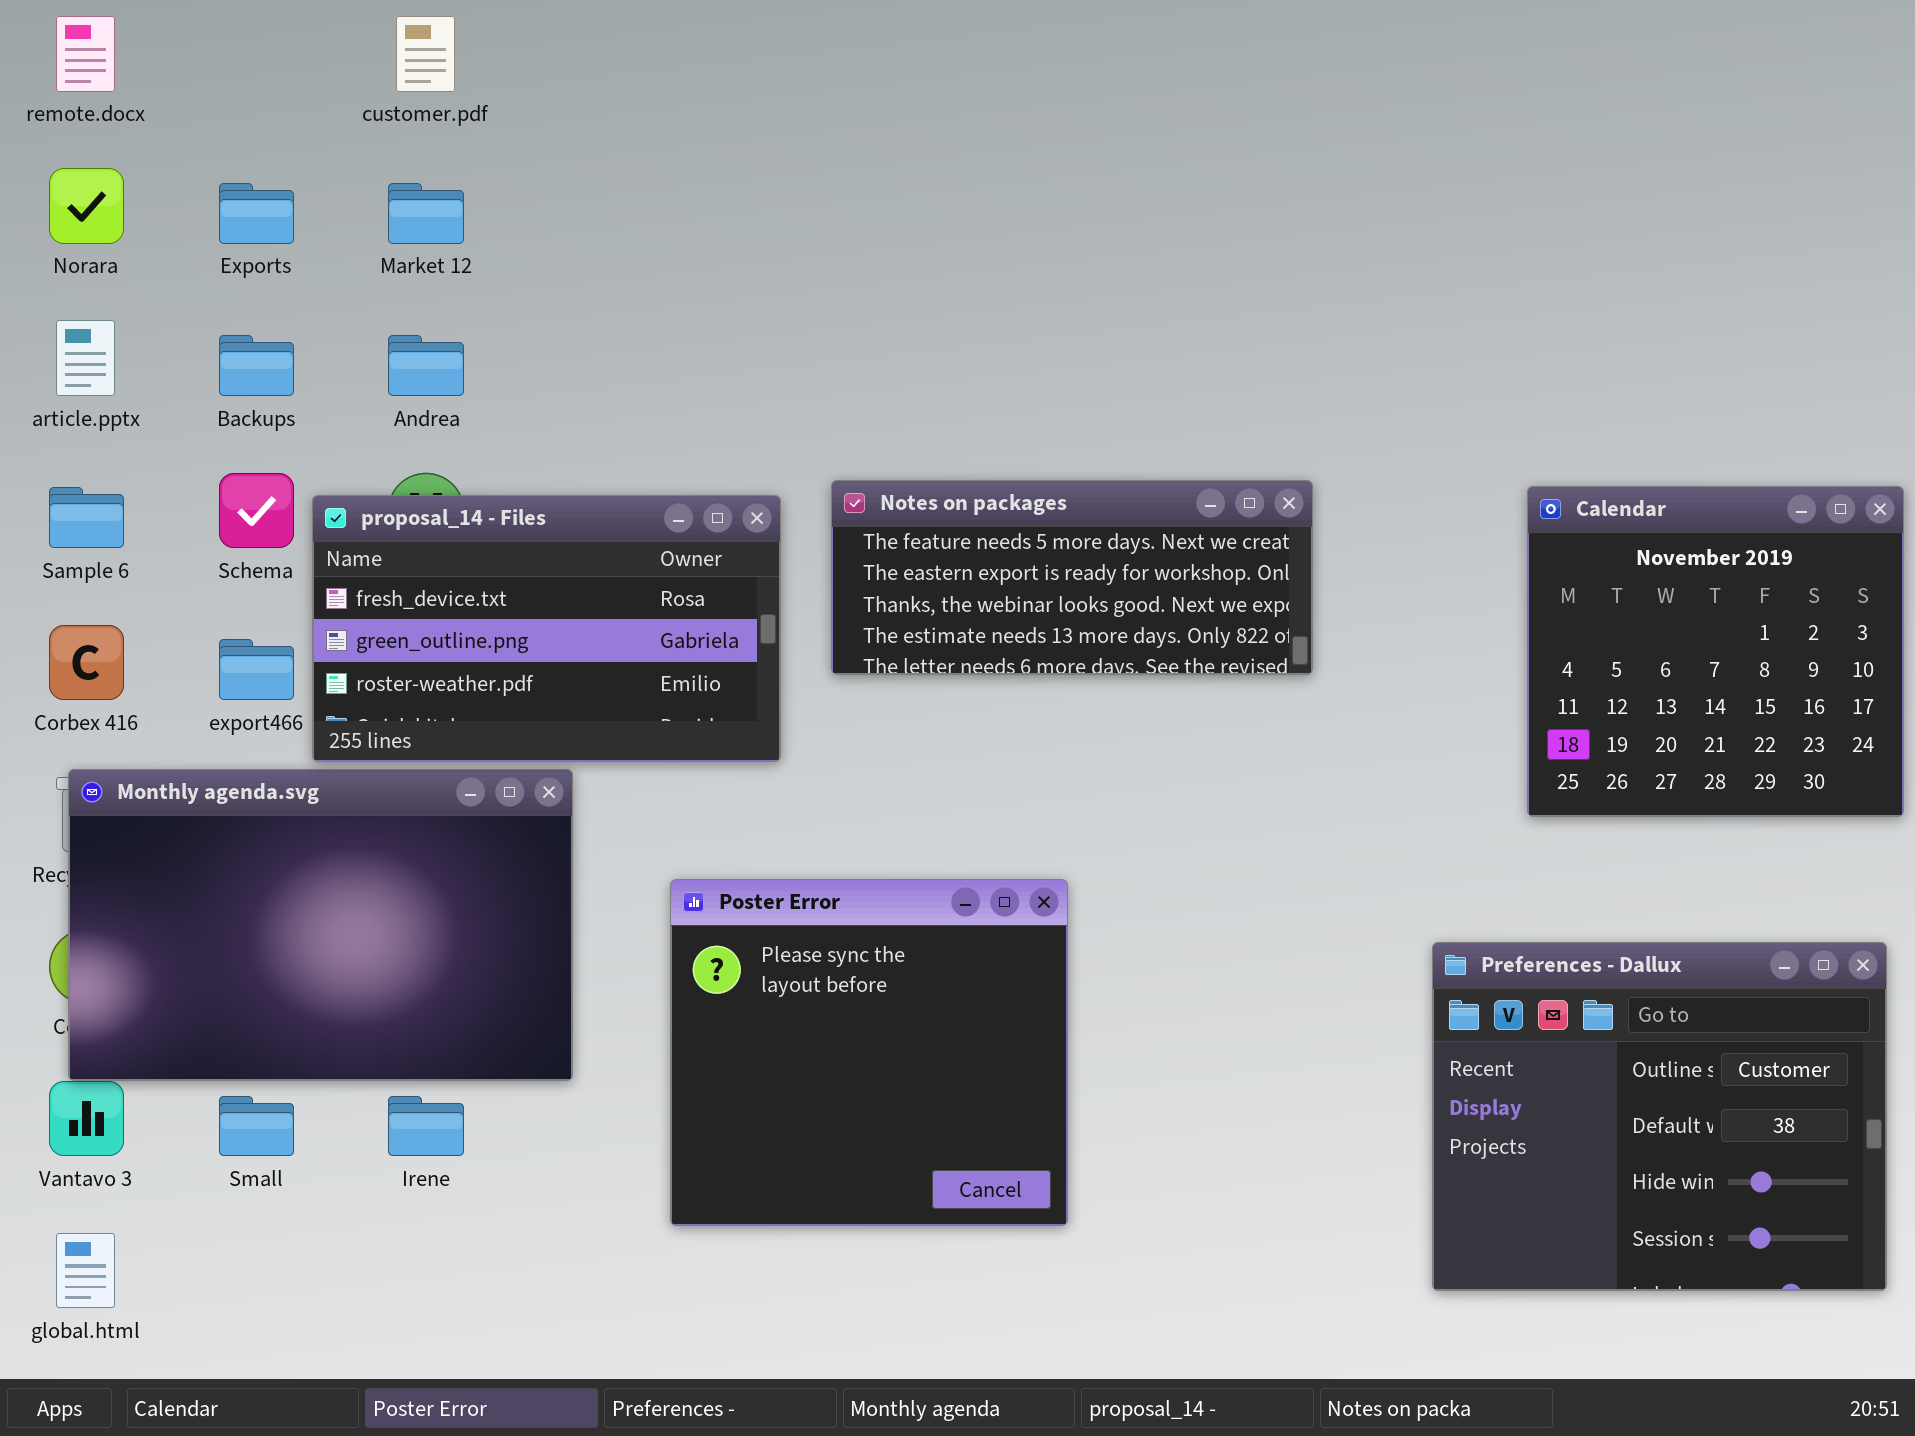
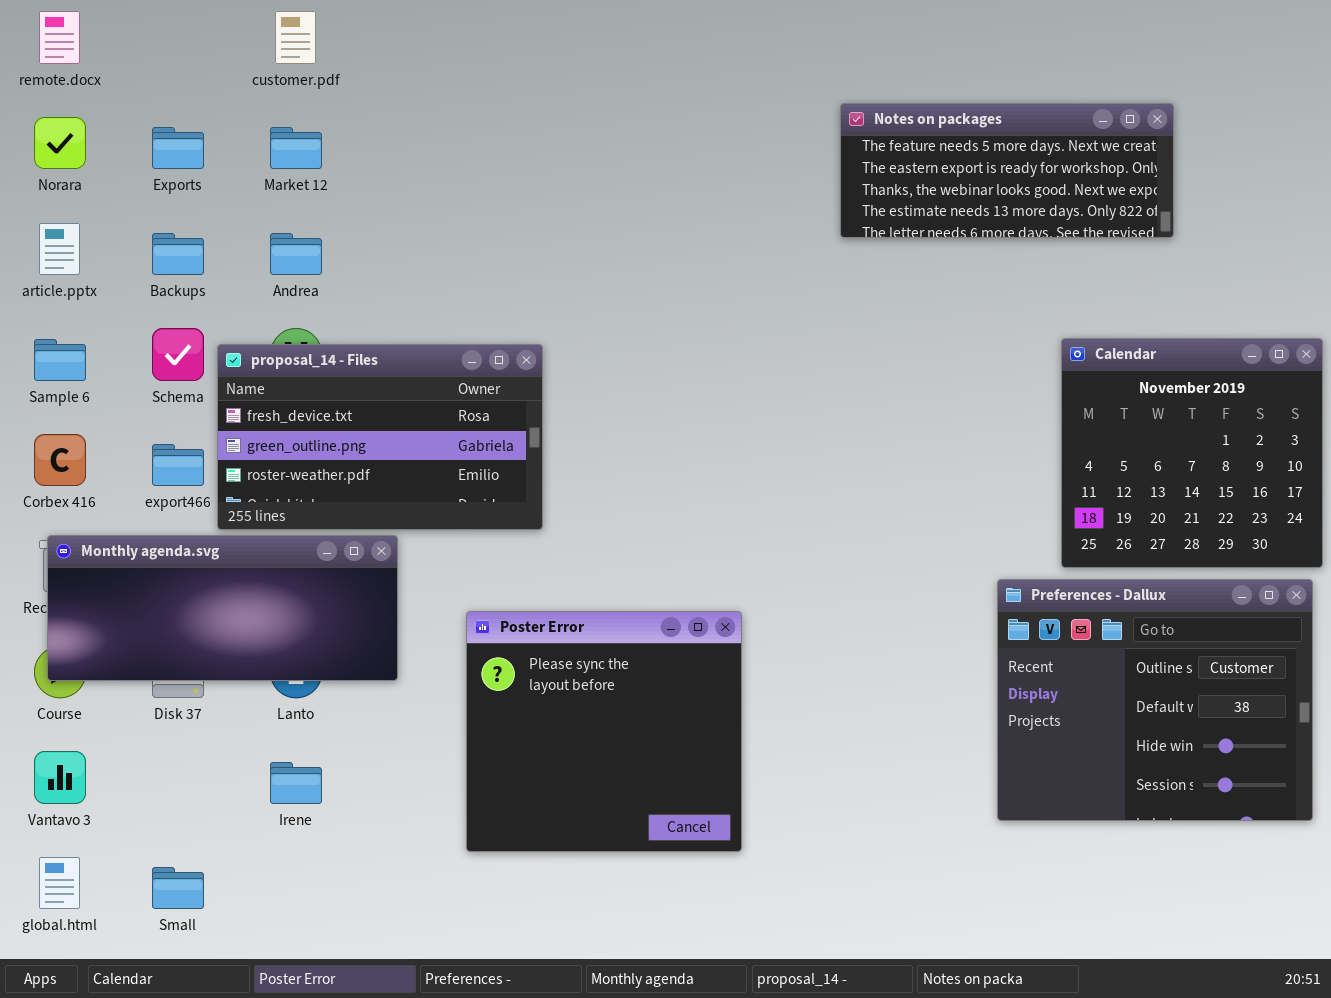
Notes on packages: [831,480,1313,675] -> [840,103,1174,238], moved
Monthly agenda.svg: [68,769,573,1081] -> [47,535,398,681], resized
Preferences - Dallux: [1432,942,1887,1291] -> [997,579,1313,821], moved
Small: [219,1096,294,1156] -> [152,867,204,909], moved

